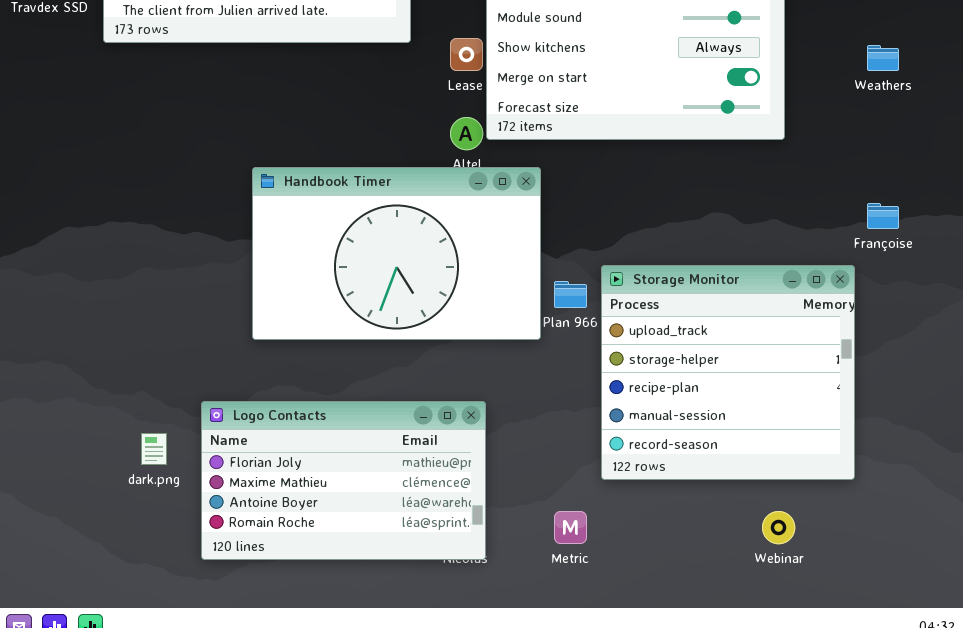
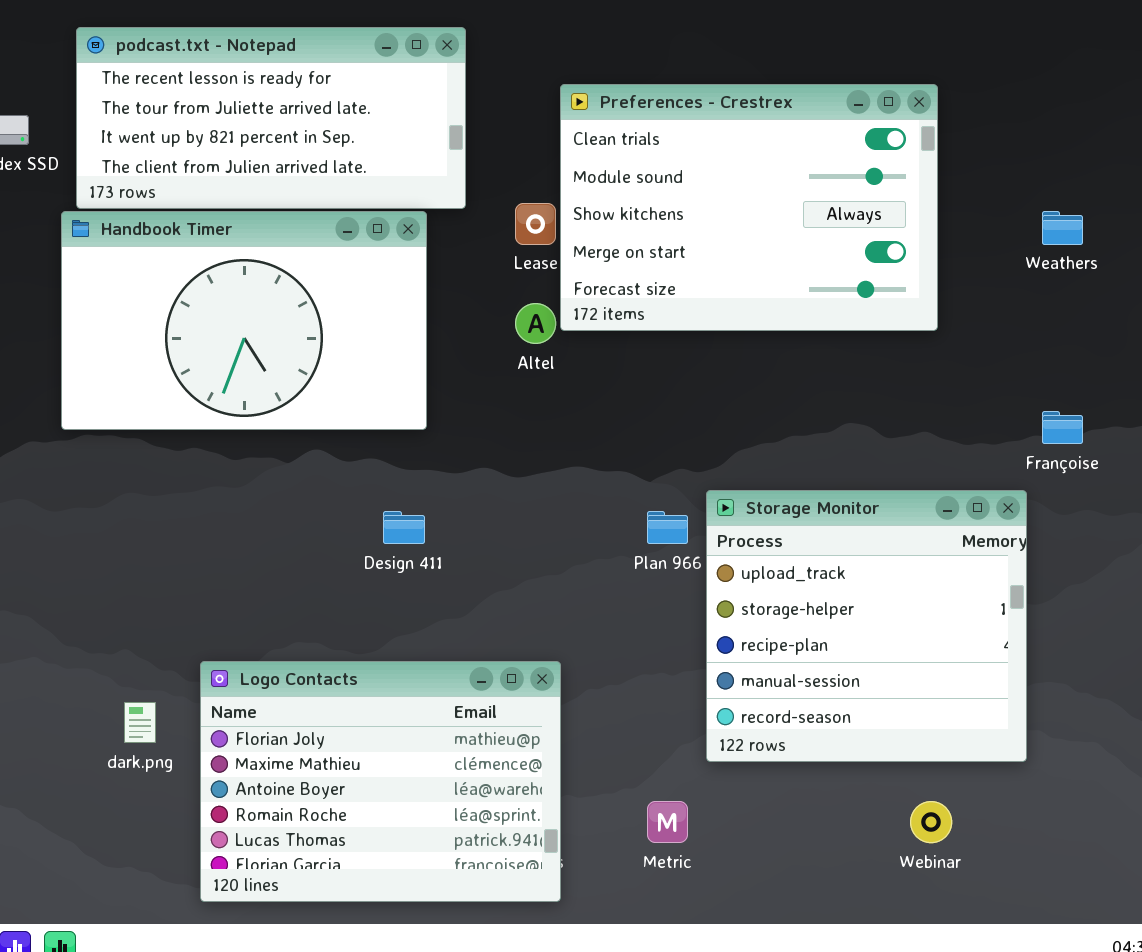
Handbook Timer: [252,167,541,340] -> [61,211,427,430], moved
Logo Contacts: [201,401,486,560] -> [200,661,561,902], resized

